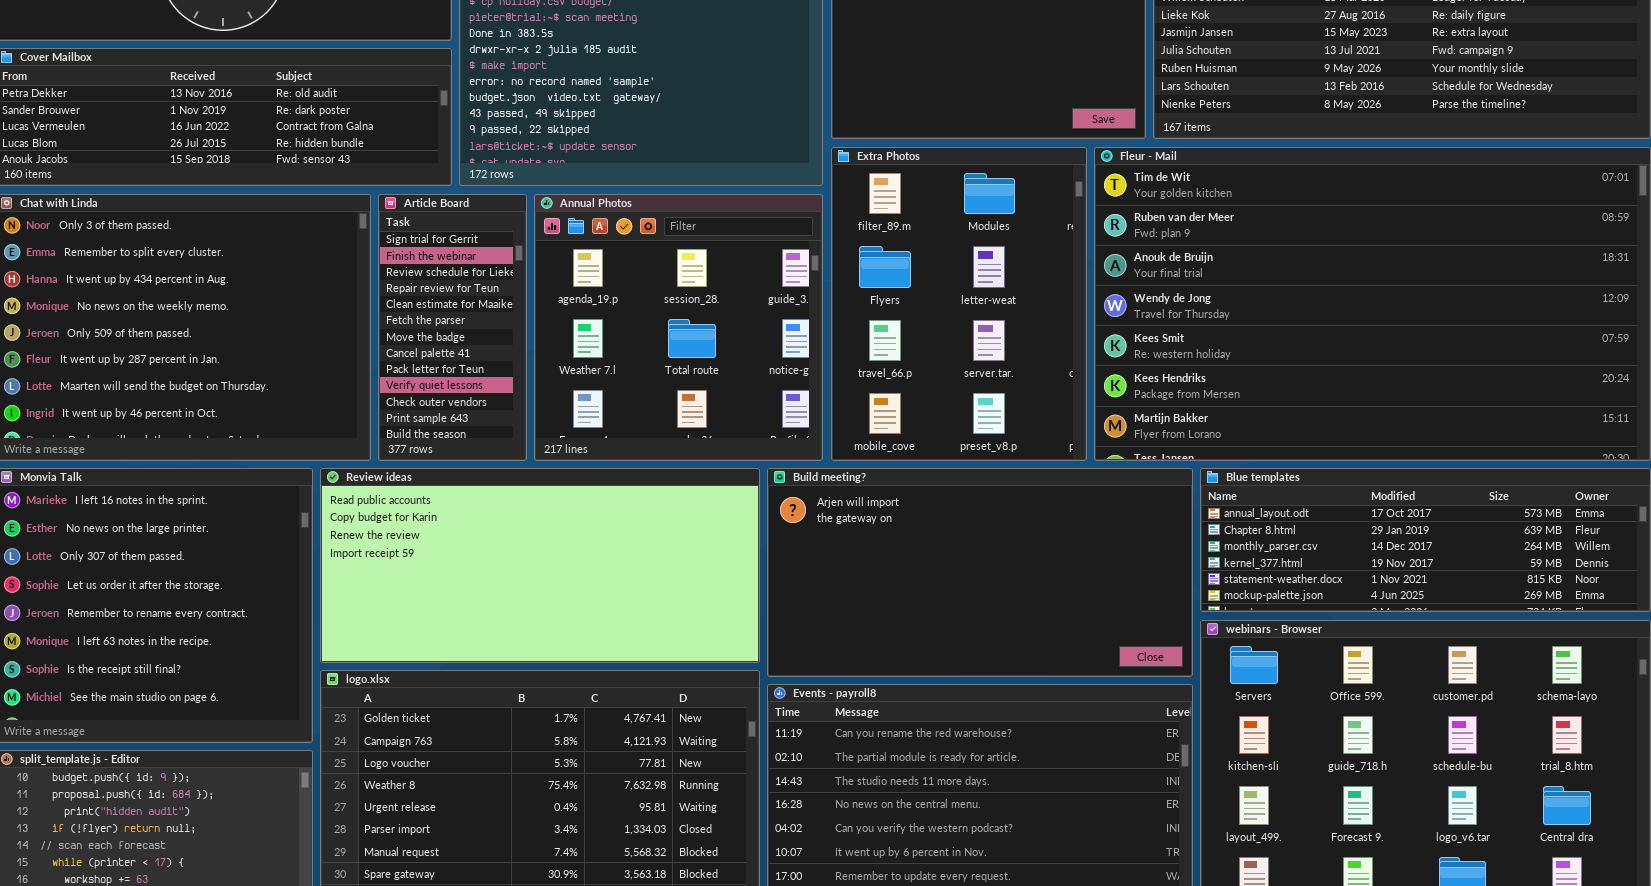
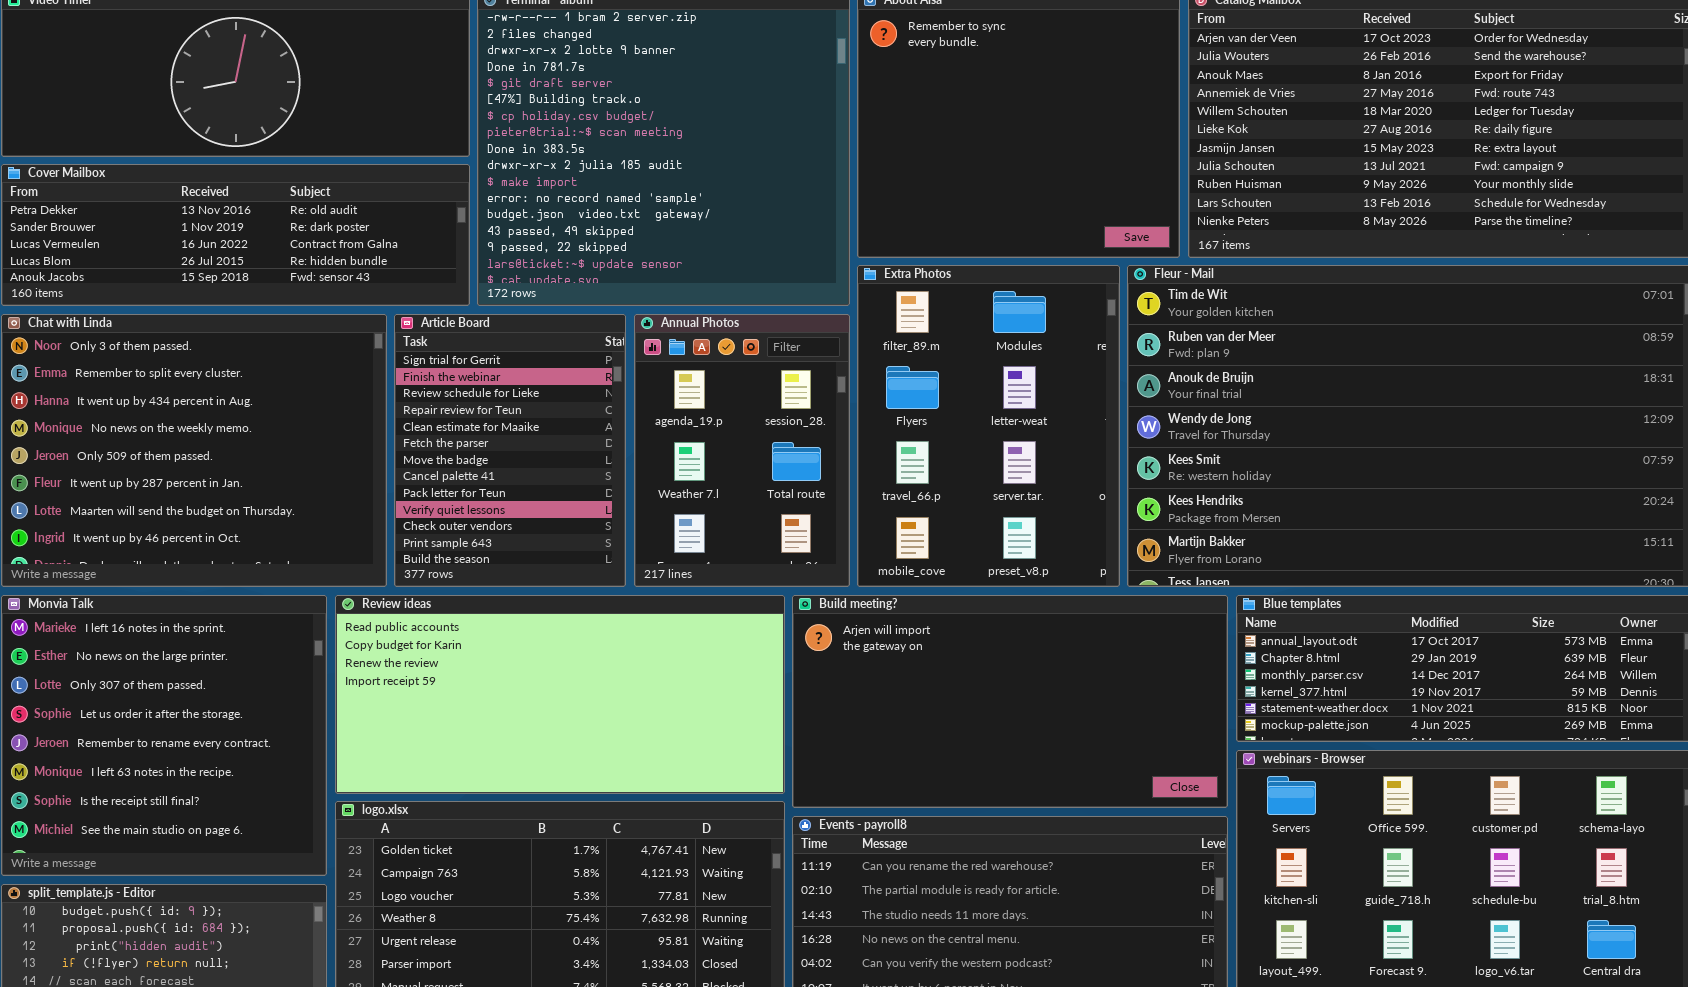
Article Board: [378,194,527,461] -> [394,314,626,587], resized
Annual Photos: [534,194,823,461] -> [634,314,850,587], resized

